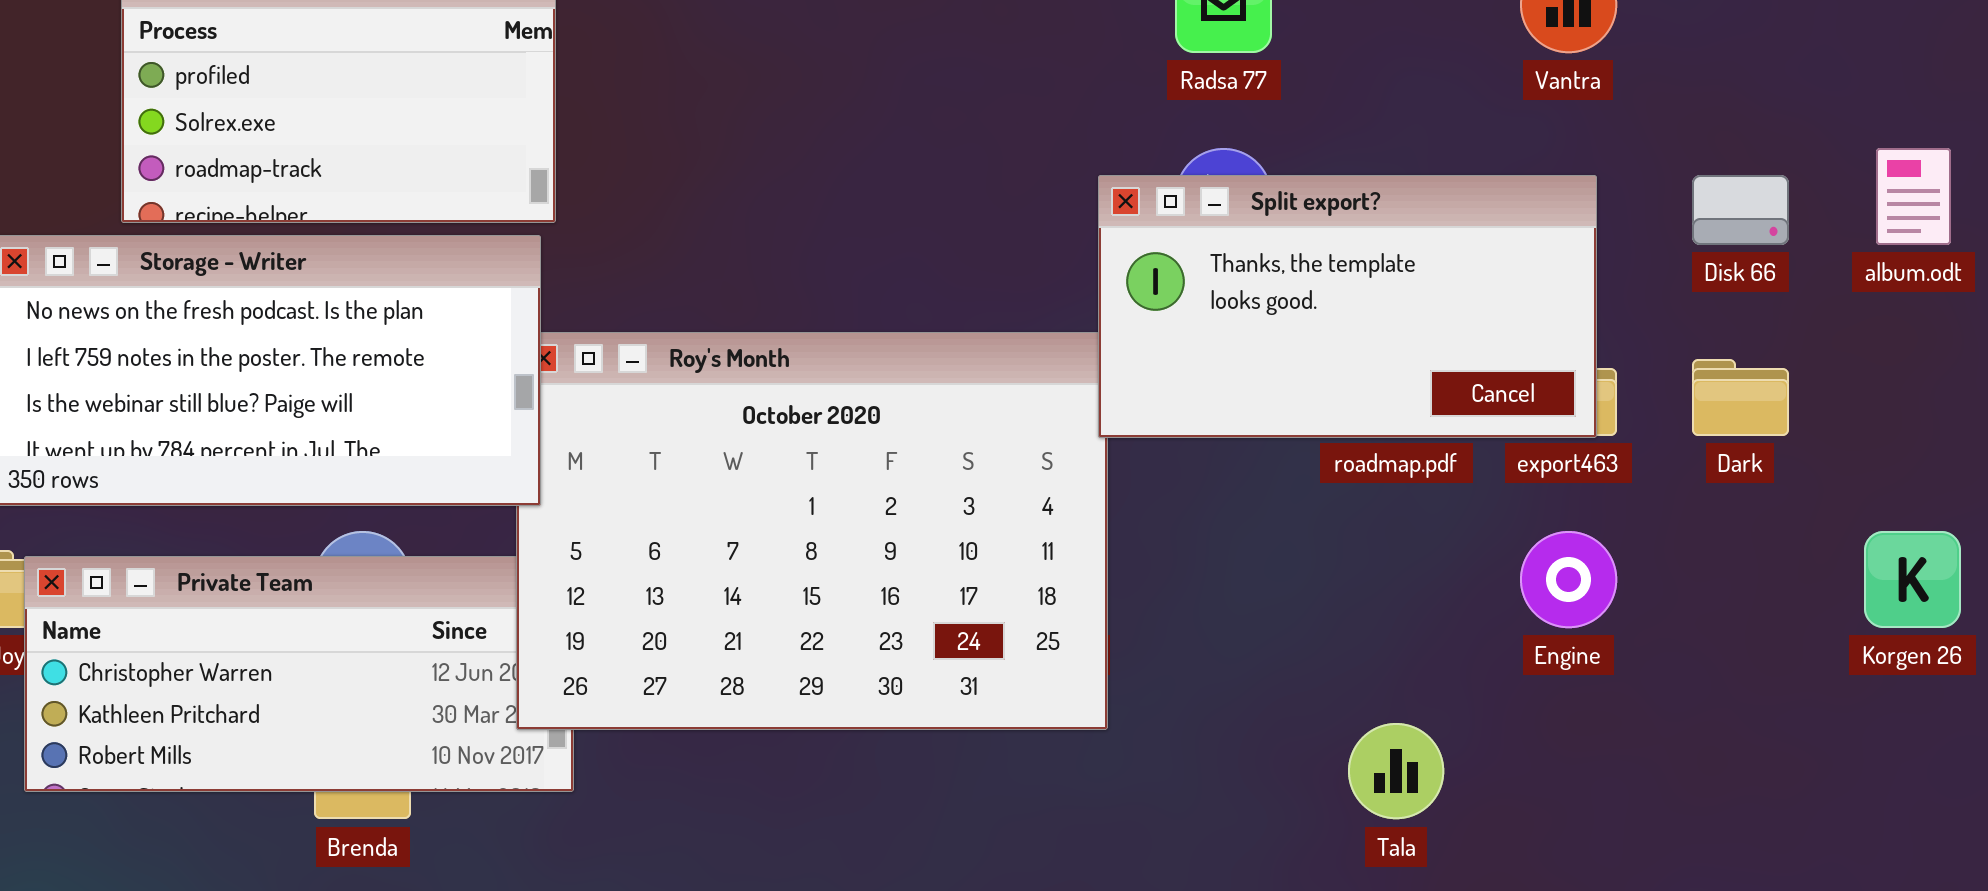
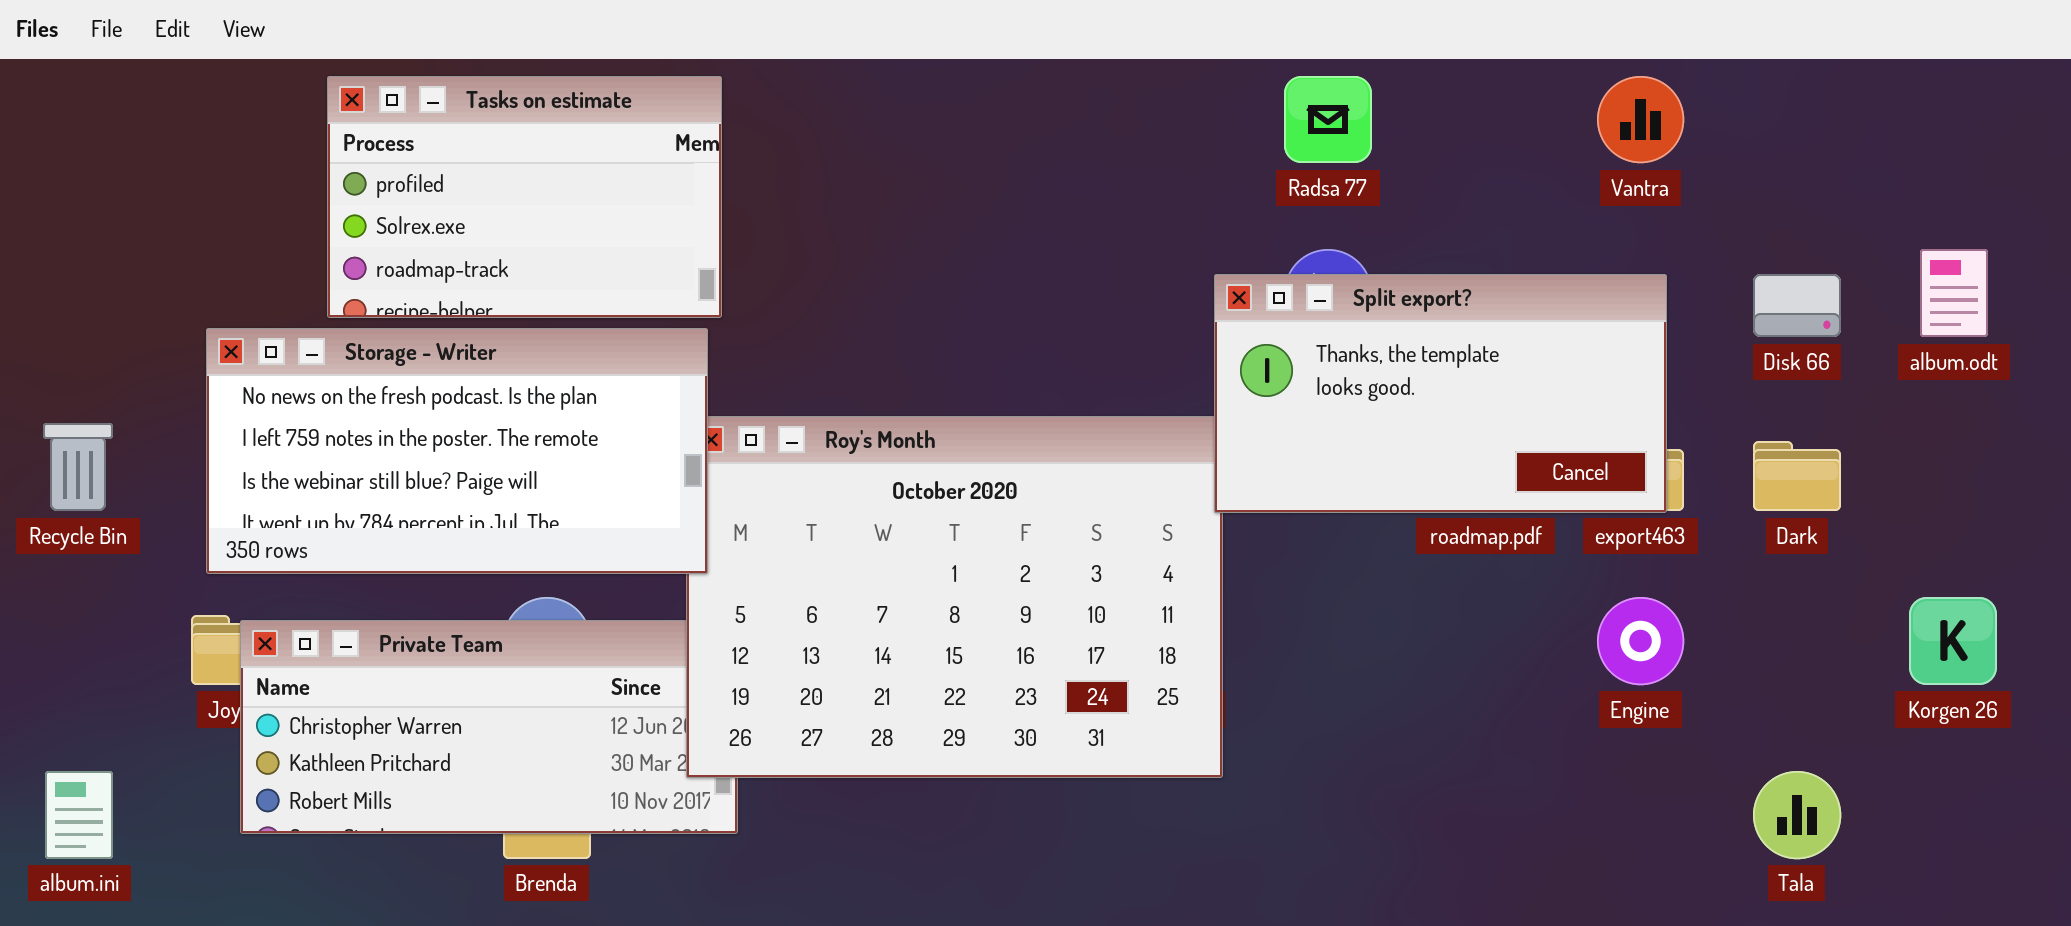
Tala: [1348,723,1444,819] -> [1753,771,1841,859], moved

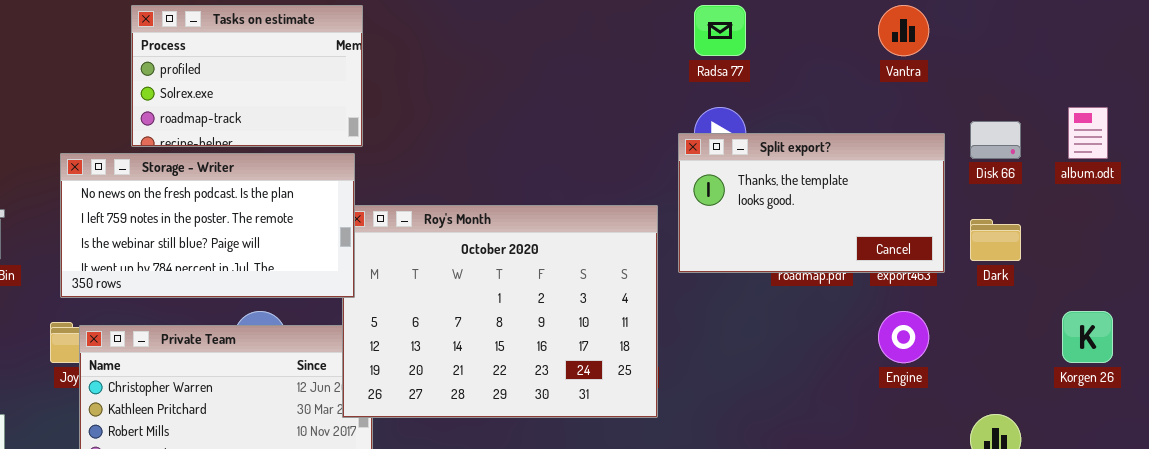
Split export?: [1214,274,1667,513] -> [678,133,945,273], moved

